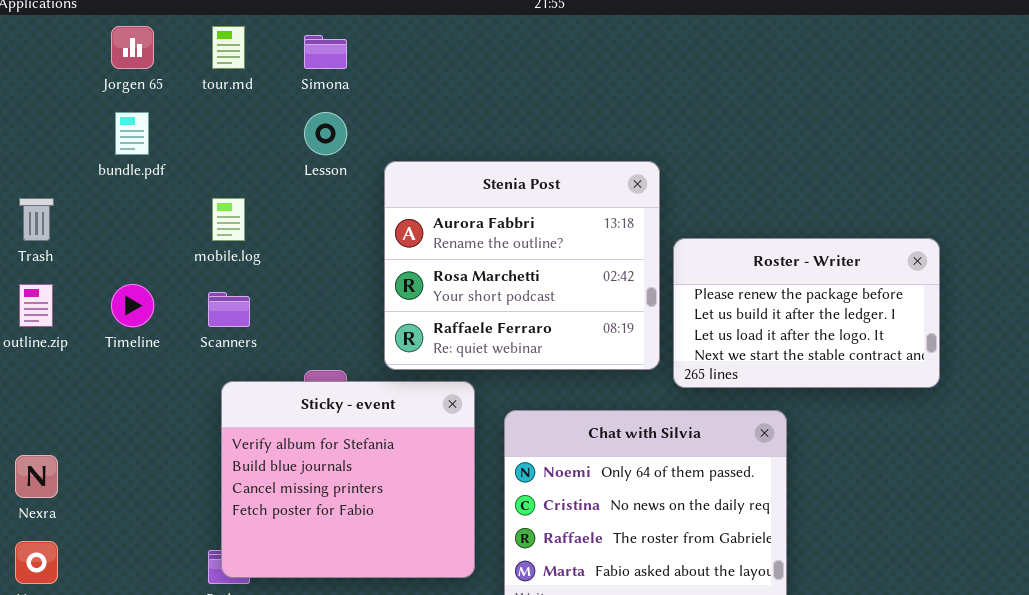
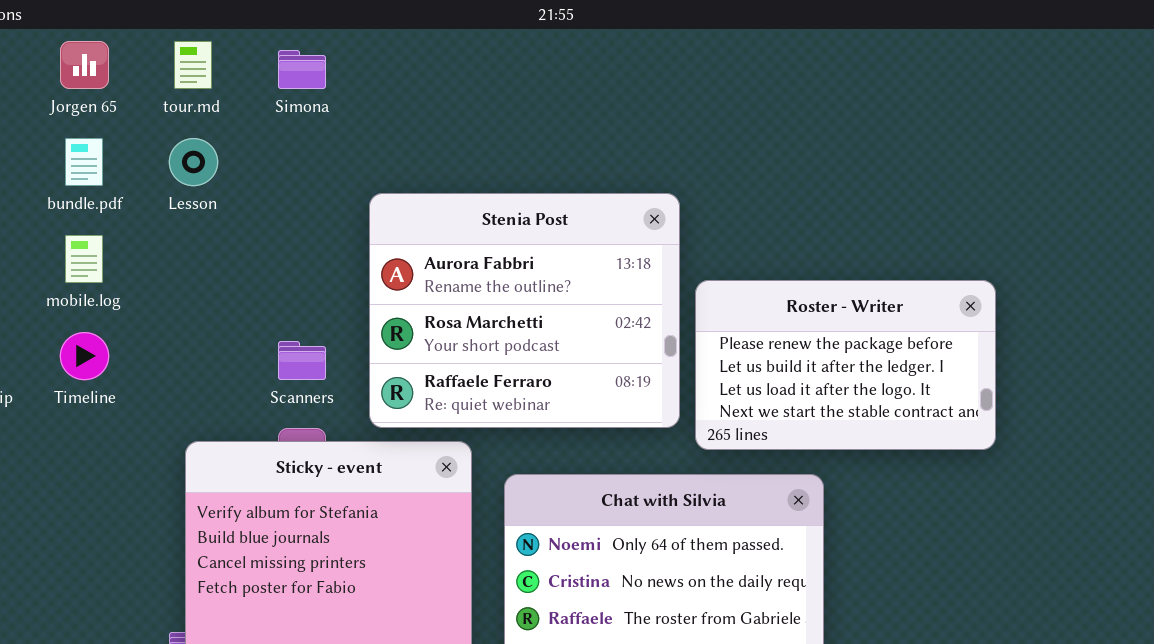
Lesson: [304,112,347,155] -> [169,138,218,186], moved
mobile.log: [212,198,245,241] -> [65,235,103,283], moved
Scanners: [208,292,250,327] -> [278,341,326,380], moved

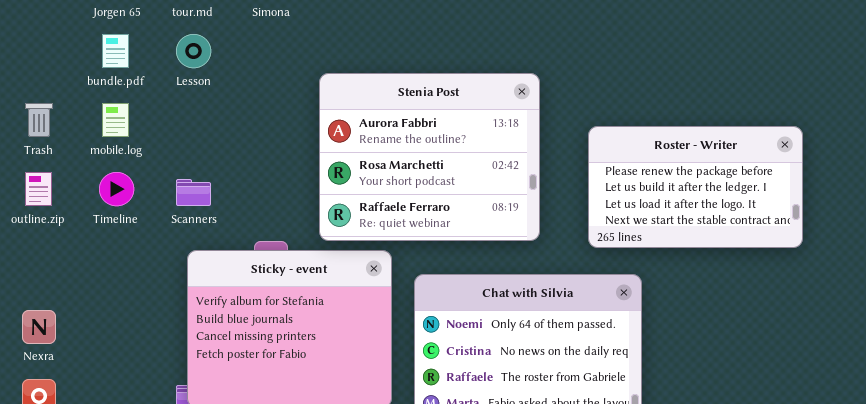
Roster - Writer: [695,280,996,450] -> [588,126,803,248], moved
Scanners: [278,341,326,380] -> [176,179,211,206], moved

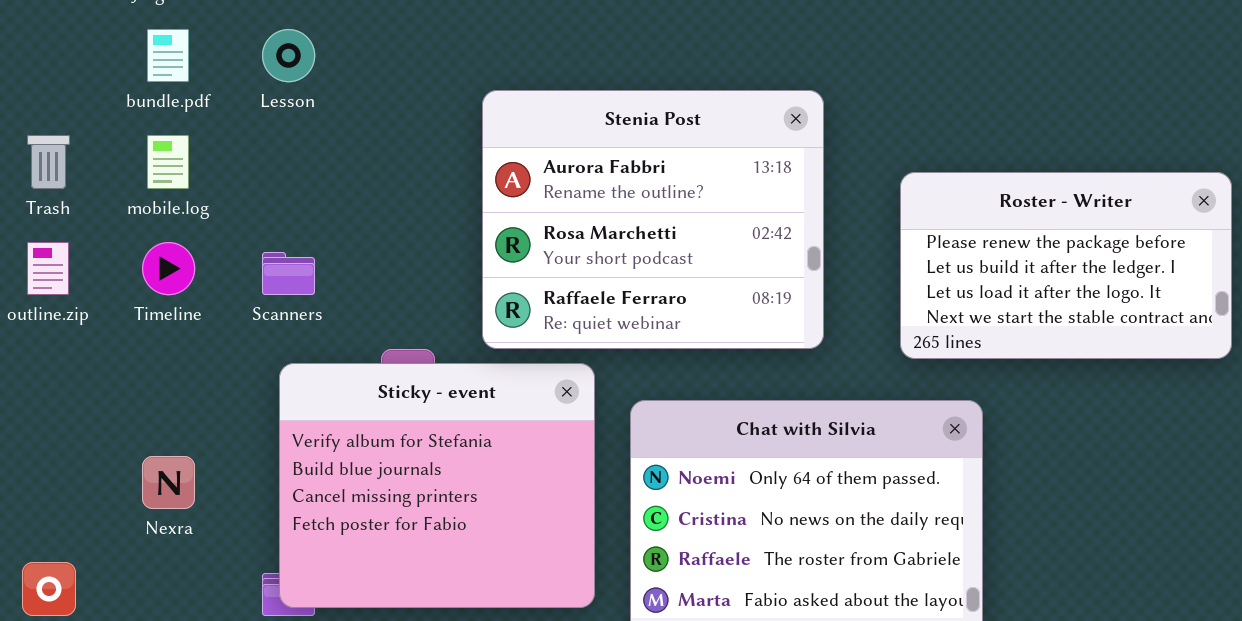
Nexra: [22,310,56,344] -> [142,456,195,509], moved

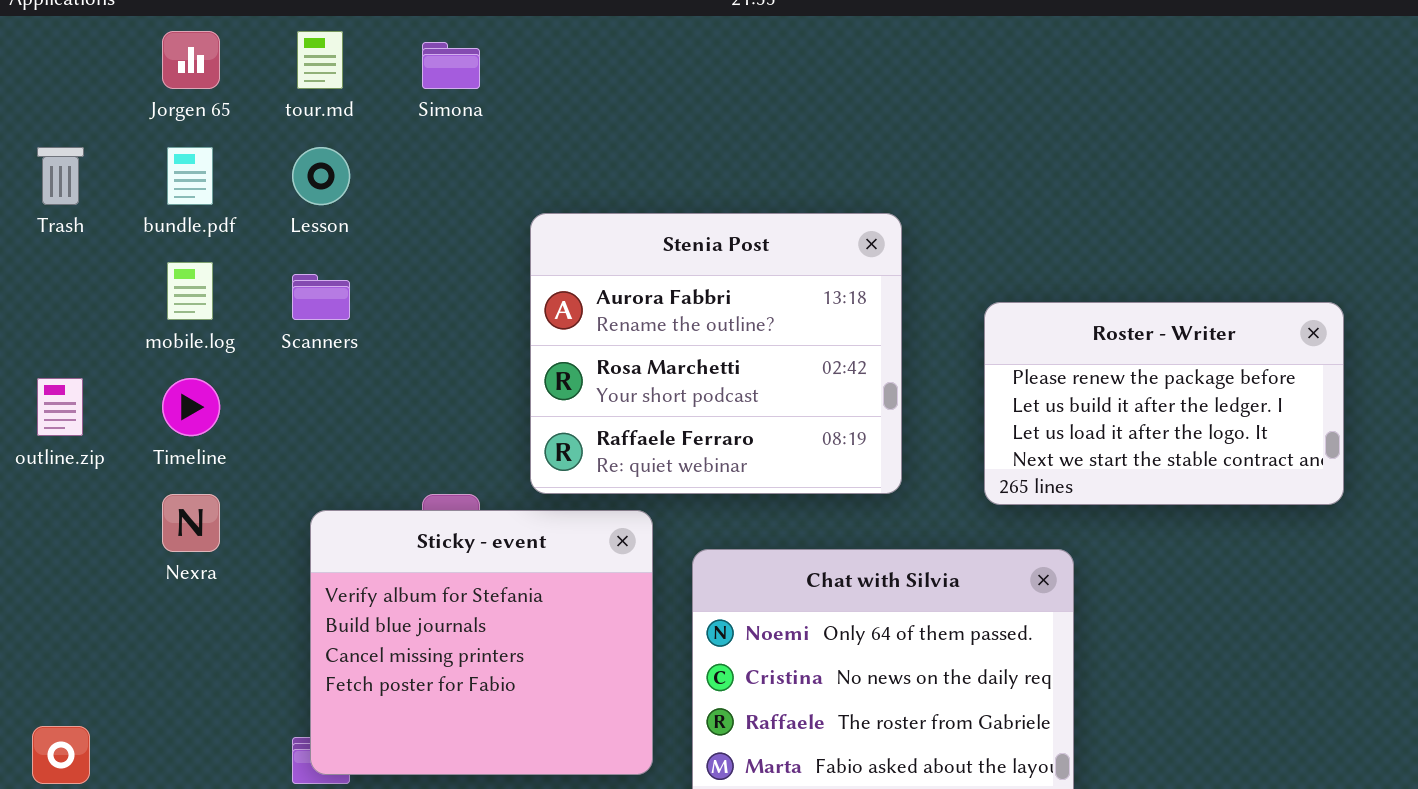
Trash: [27,135,70,189] -> [37,147,84,205], moved
Scanners: [262,252,315,295] -> [292,274,350,320], moved
Nexra: [142,456,195,509] -> [162,494,220,552], moved

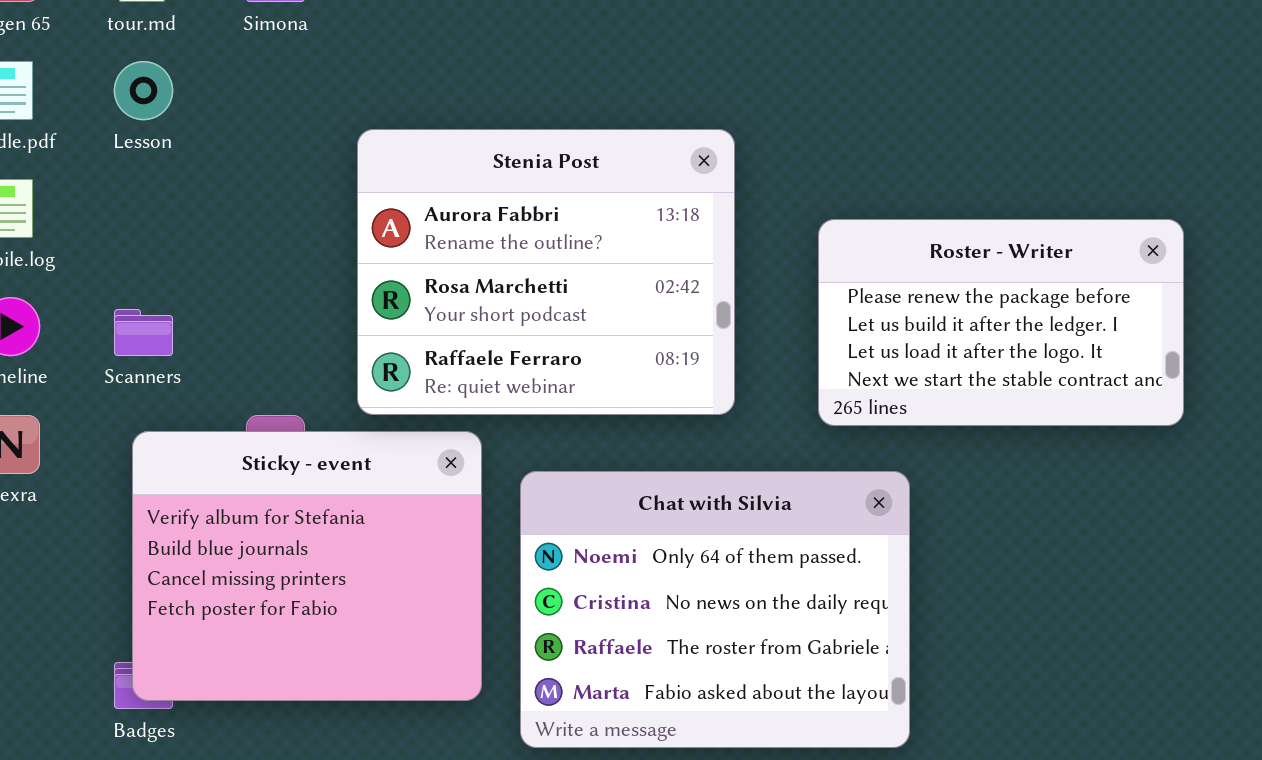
Scanners: [292,274,350,320] -> [114,309,173,356], moved

